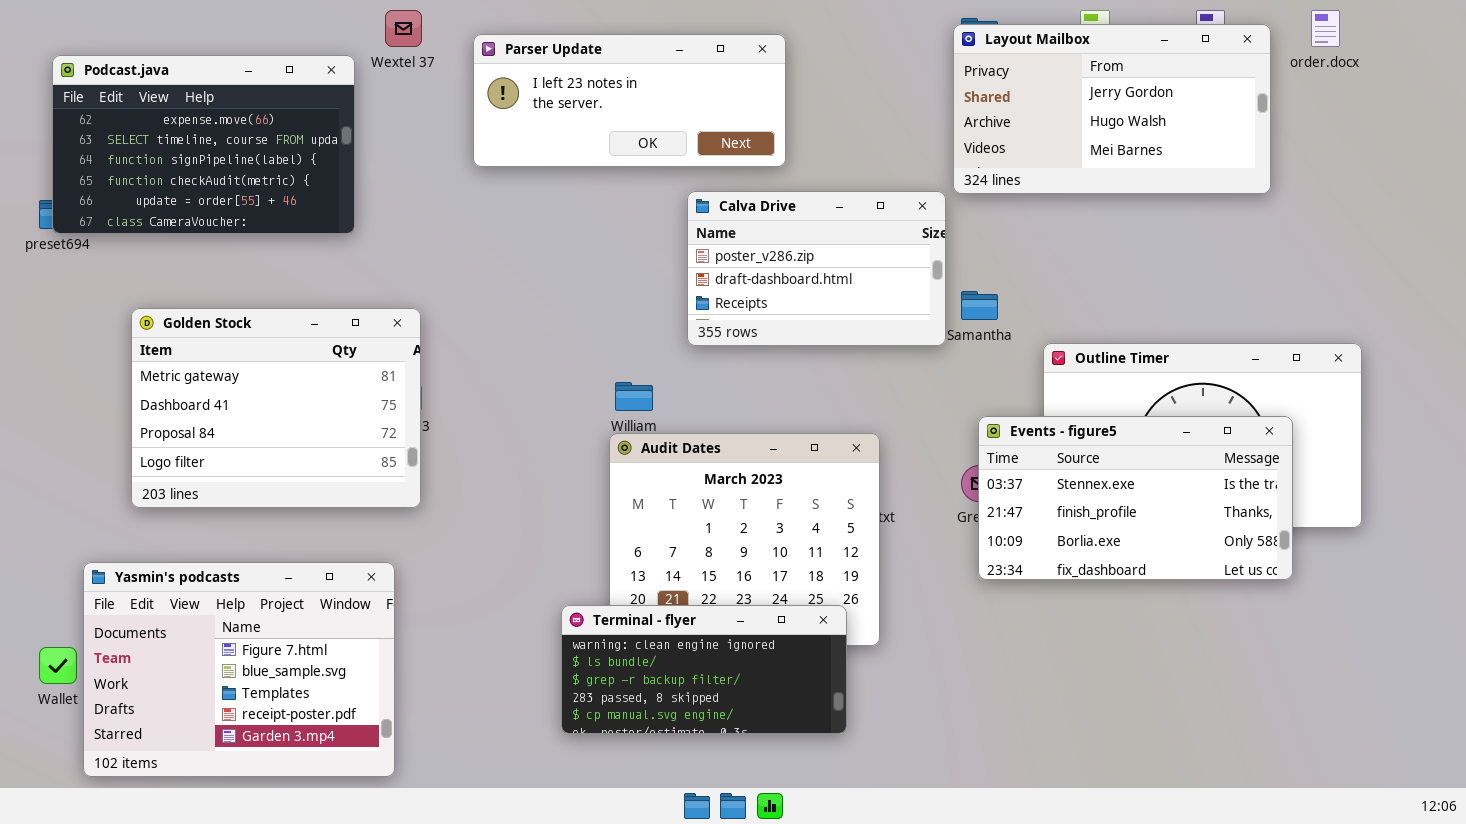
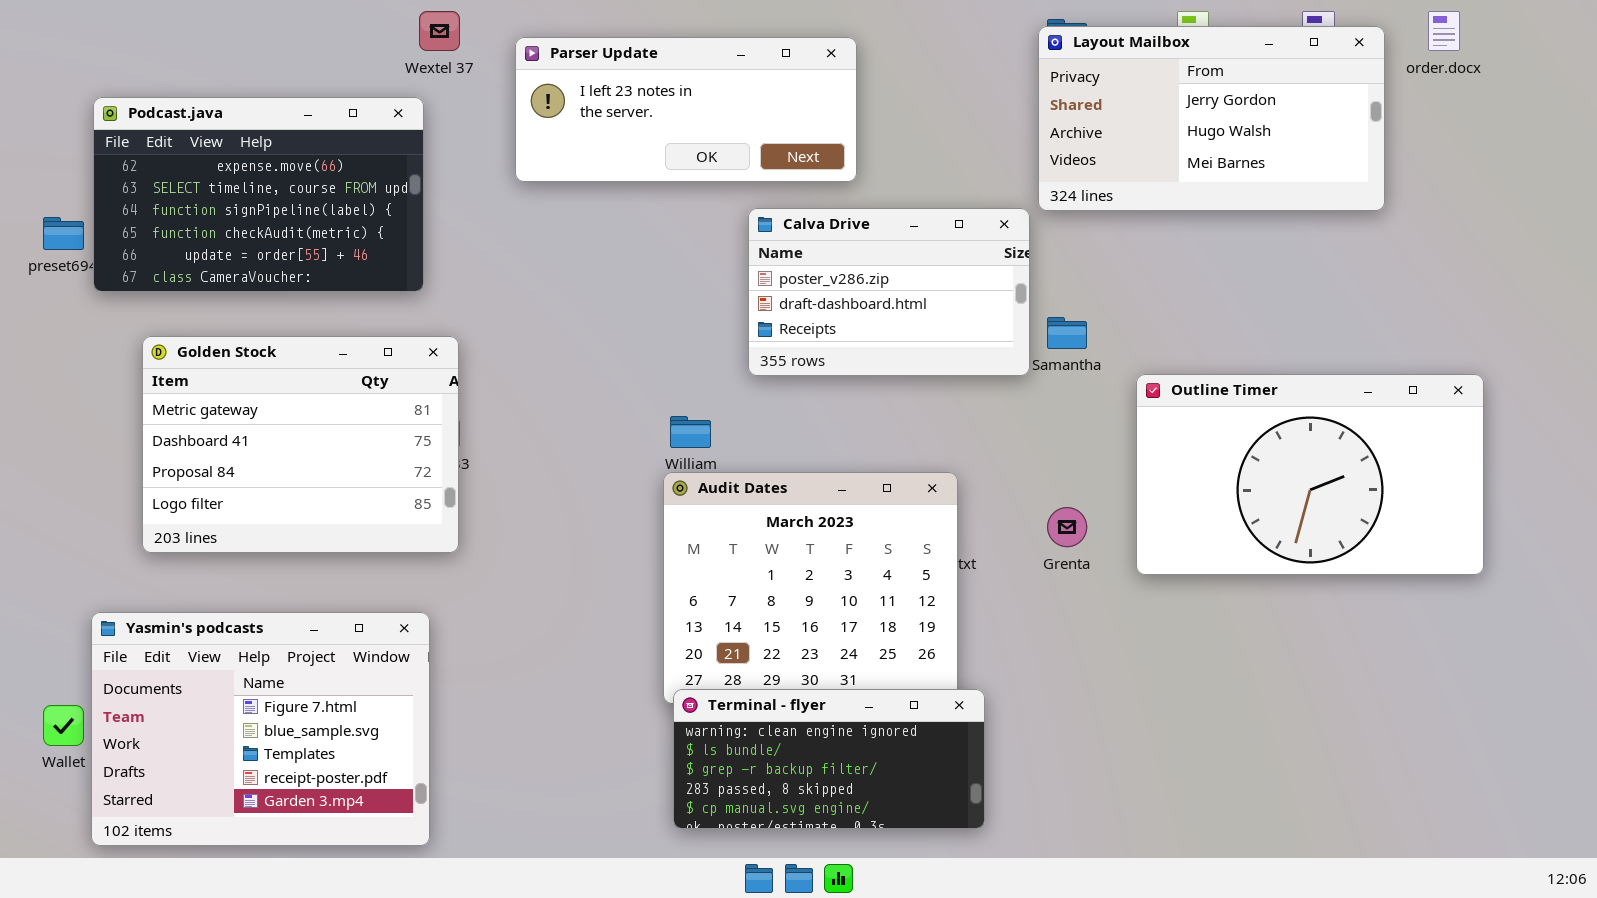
Podcast.java: [52,55,355,234] -> [93,97,424,292], moved
Events - figure5: [978,416,1293,580] -> none, closed
Terminal - flyer: [561,605,847,734] -> [673,689,985,829], moved

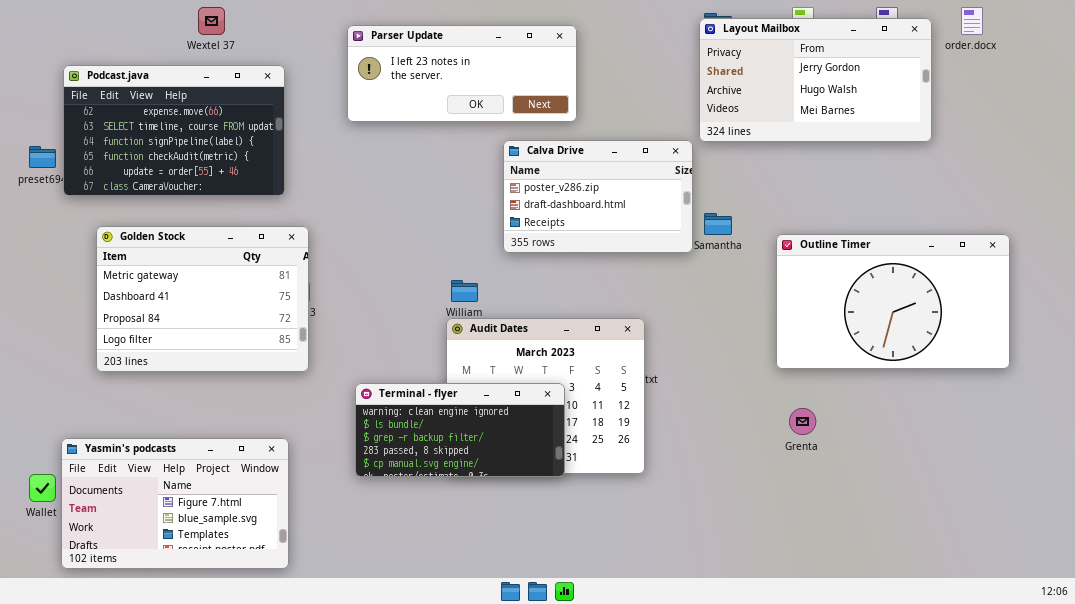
Wextel 37: [419,11,460,51] -> [198,7,225,35], moved
Outline Timer: [1136,374,1484,575] -> [776,234,1010,369], moved
Grenta: [1047,507,1087,547] -> [789,408,816,435], moved
Yasmin's podcasts: [91,612,430,846] -> [61,438,289,569], resized
Terminal - flyer: [673,689,985,829] -> [355,383,565,477], moved

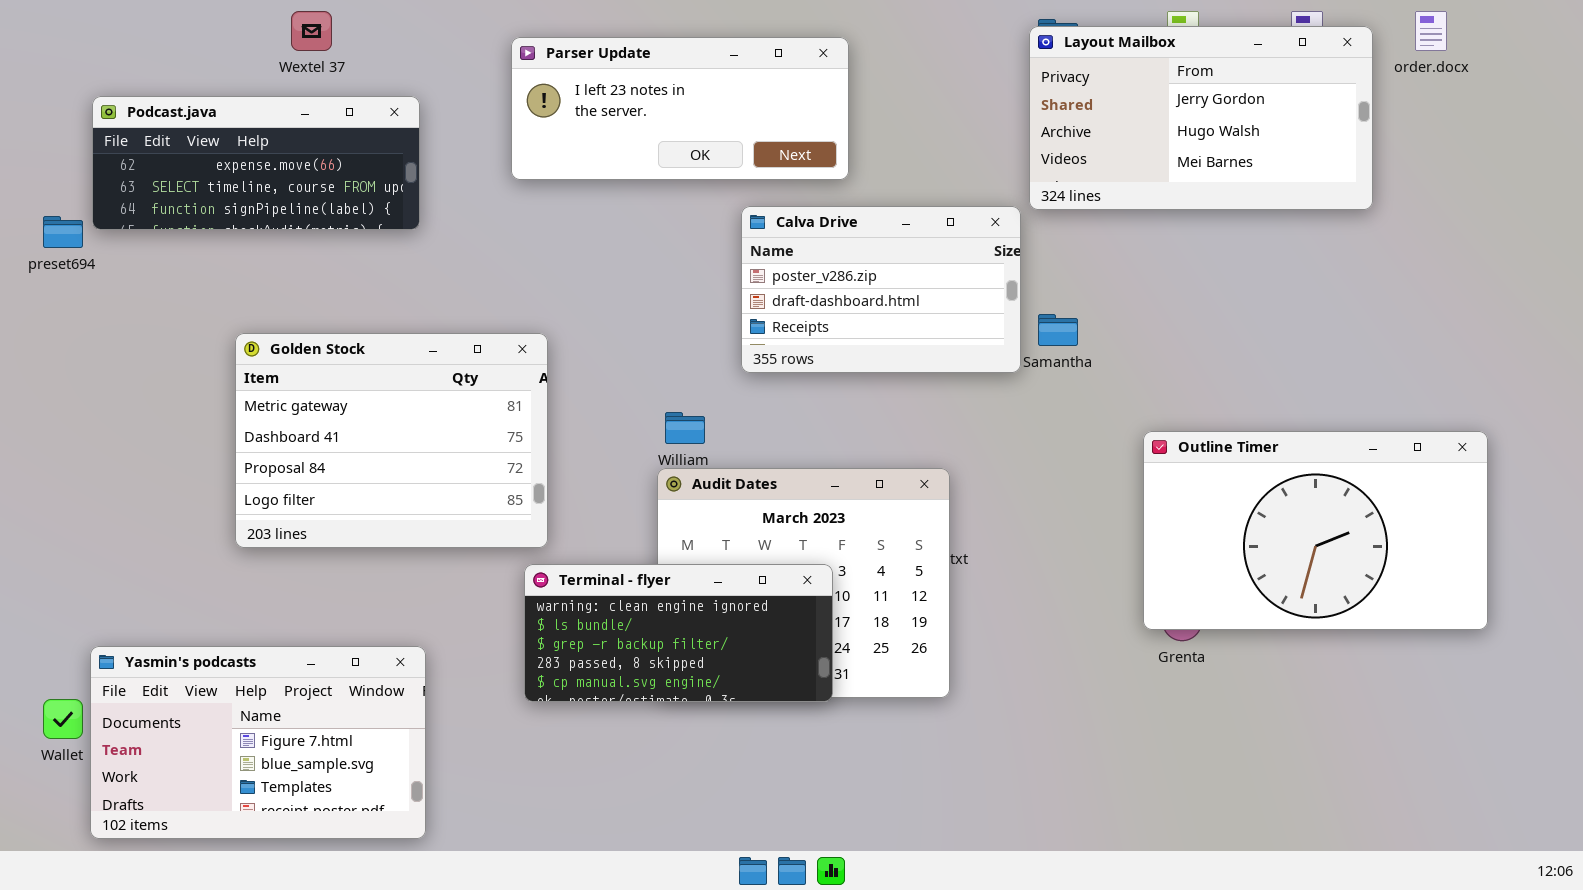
Podcast.java: [63,65,285,196] -> [92,96,420,230], resized
Golden Stock: [96,226,309,372] -> [235,333,548,548], moved
Outline Timer: [776,234,1010,369] -> [1143,431,1488,630], moved

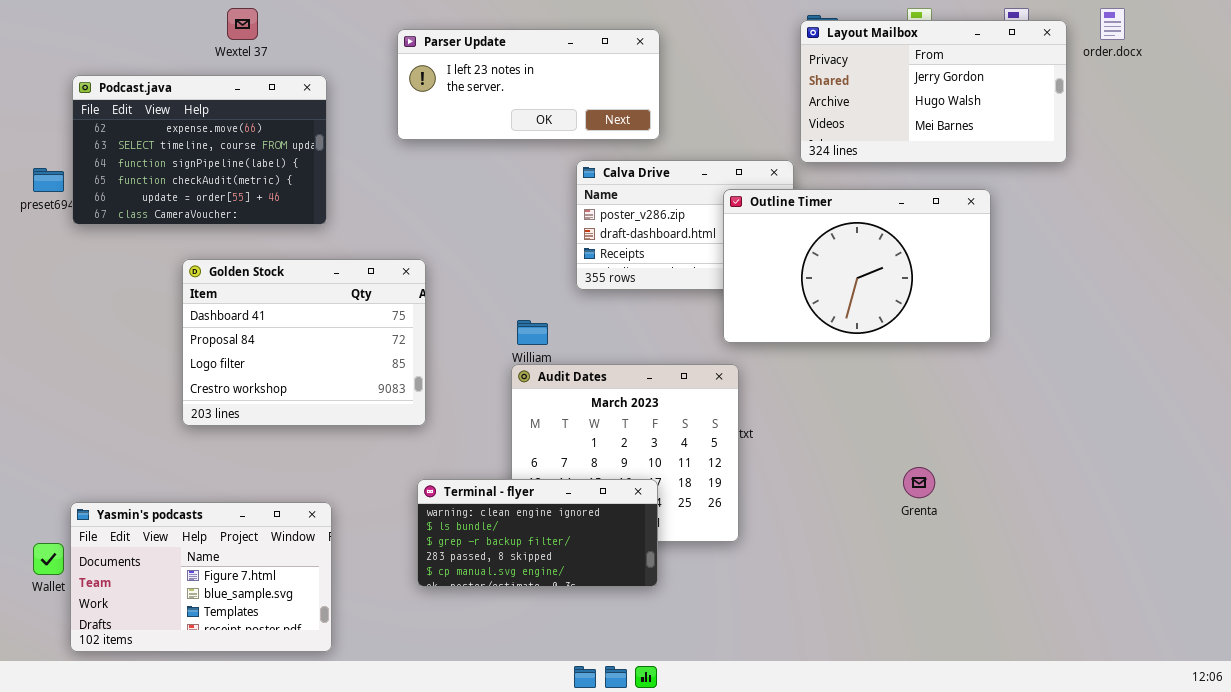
Podcast.java: [92,96,420,230] -> [72,75,327,225], resized
Golden Stock: [235,333,548,548] -> [182,259,426,426], scrolled down 1 row
Outline Timer: [1143,431,1488,630] -> [723,189,991,343], moved
Terminal - flyer: [524,564,833,702] -> [417,479,658,587], moved

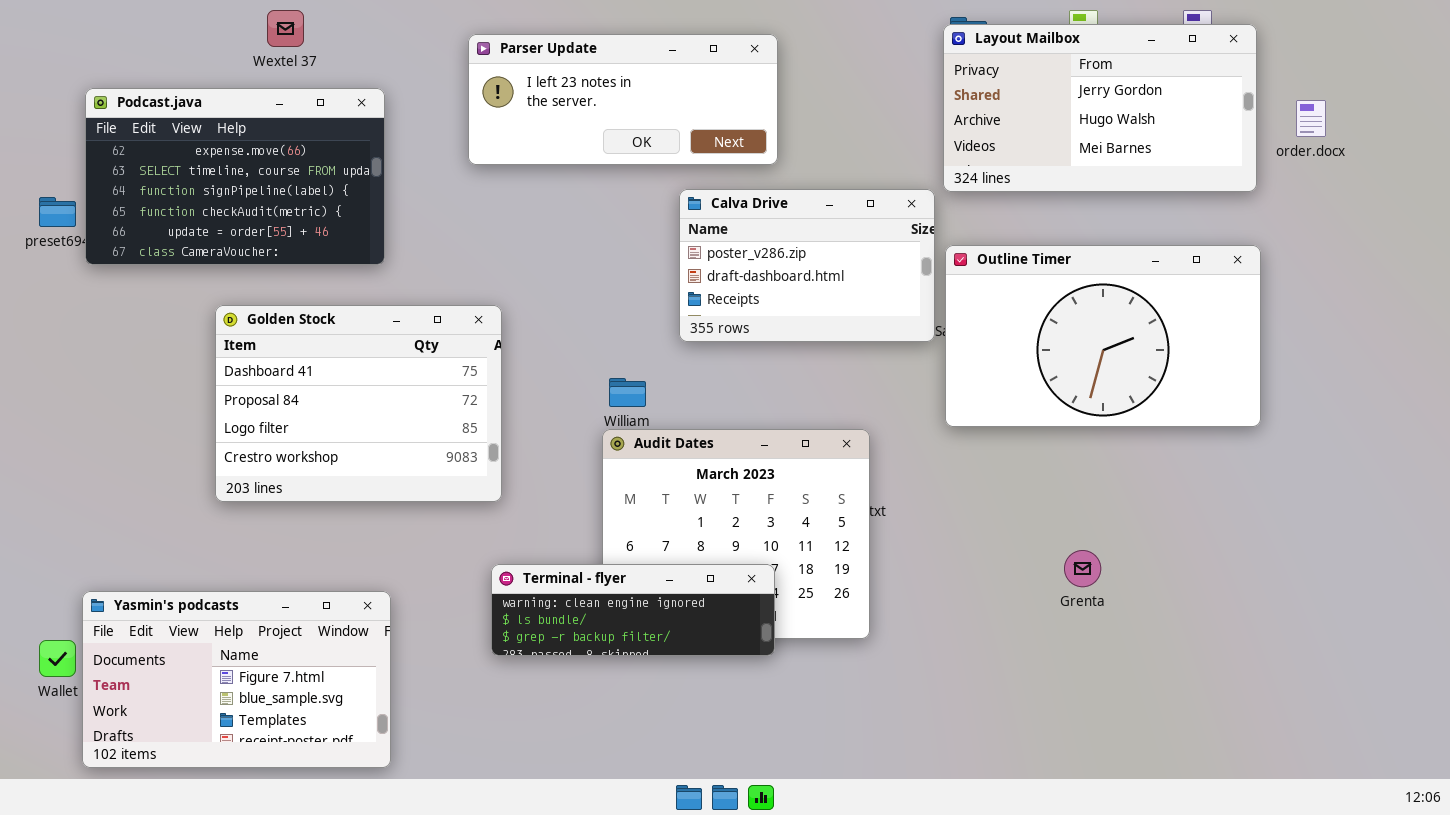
order.docx: [1100,8,1125,40] -> [1296,100,1326,137], moved
Outline Timer: [723,189,991,343] -> [945,245,1261,427], moved
Terminal - flyer: [417,479,658,587] -> [491,564,775,656], resized

